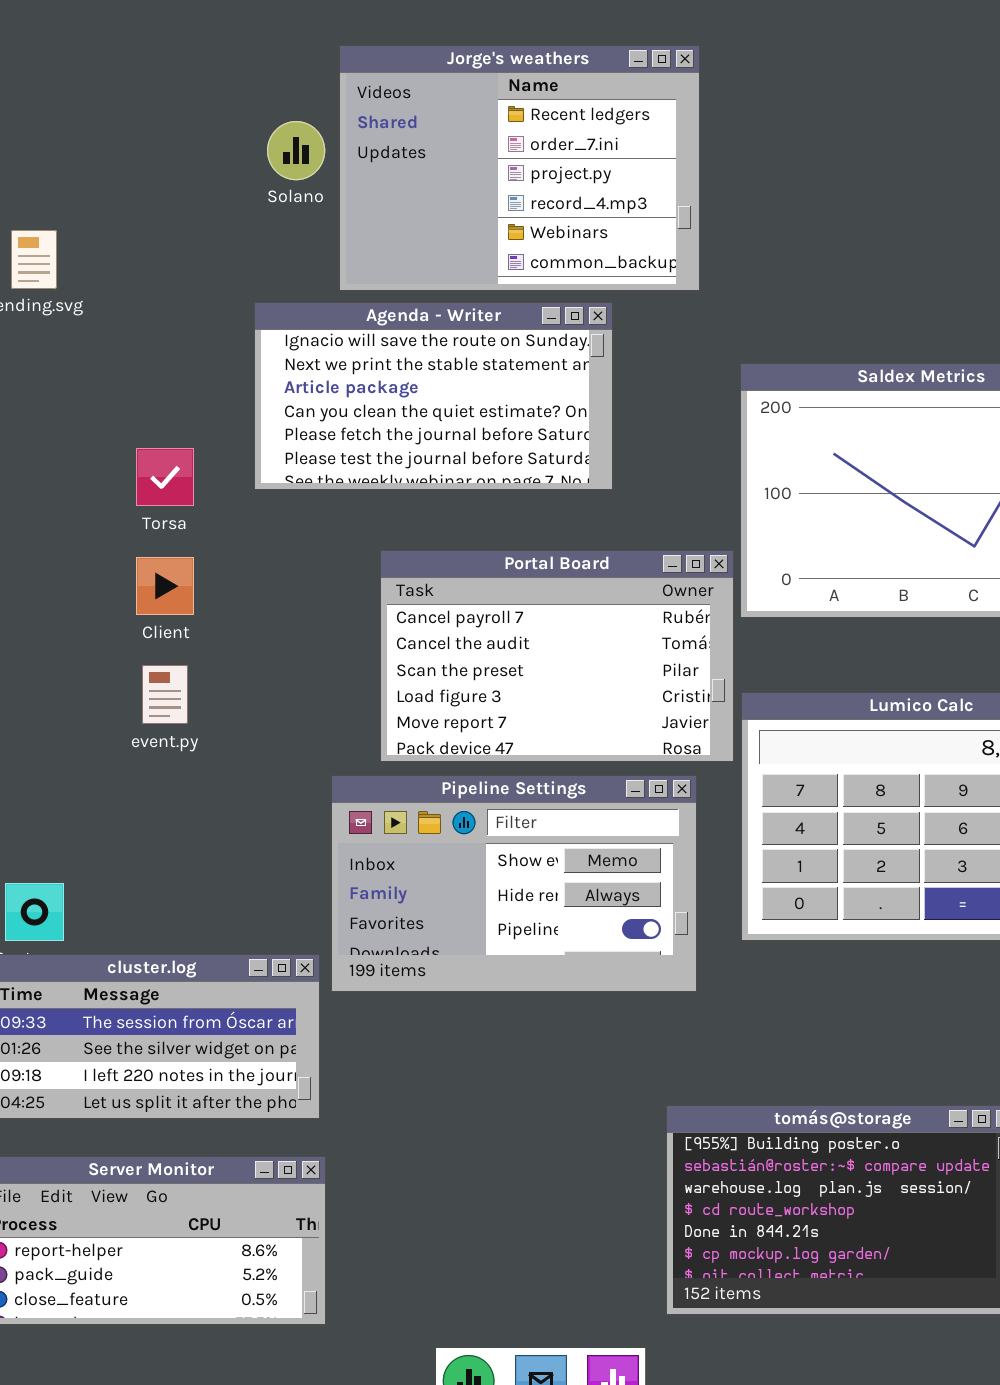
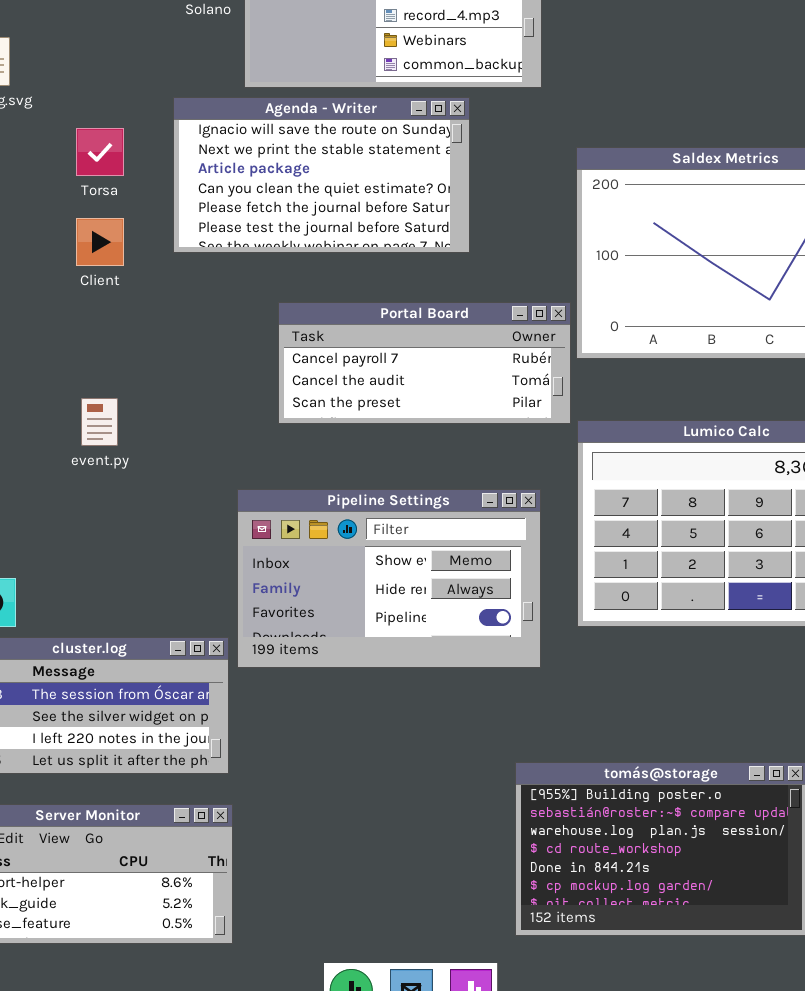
Torsa: [136,448,194,506] -> [76,128,124,176], moved
Portal Board: [380,550,734,762] -> [278,302,571,424], resized
Client: [136,557,194,615] -> [76,218,124,266], moved

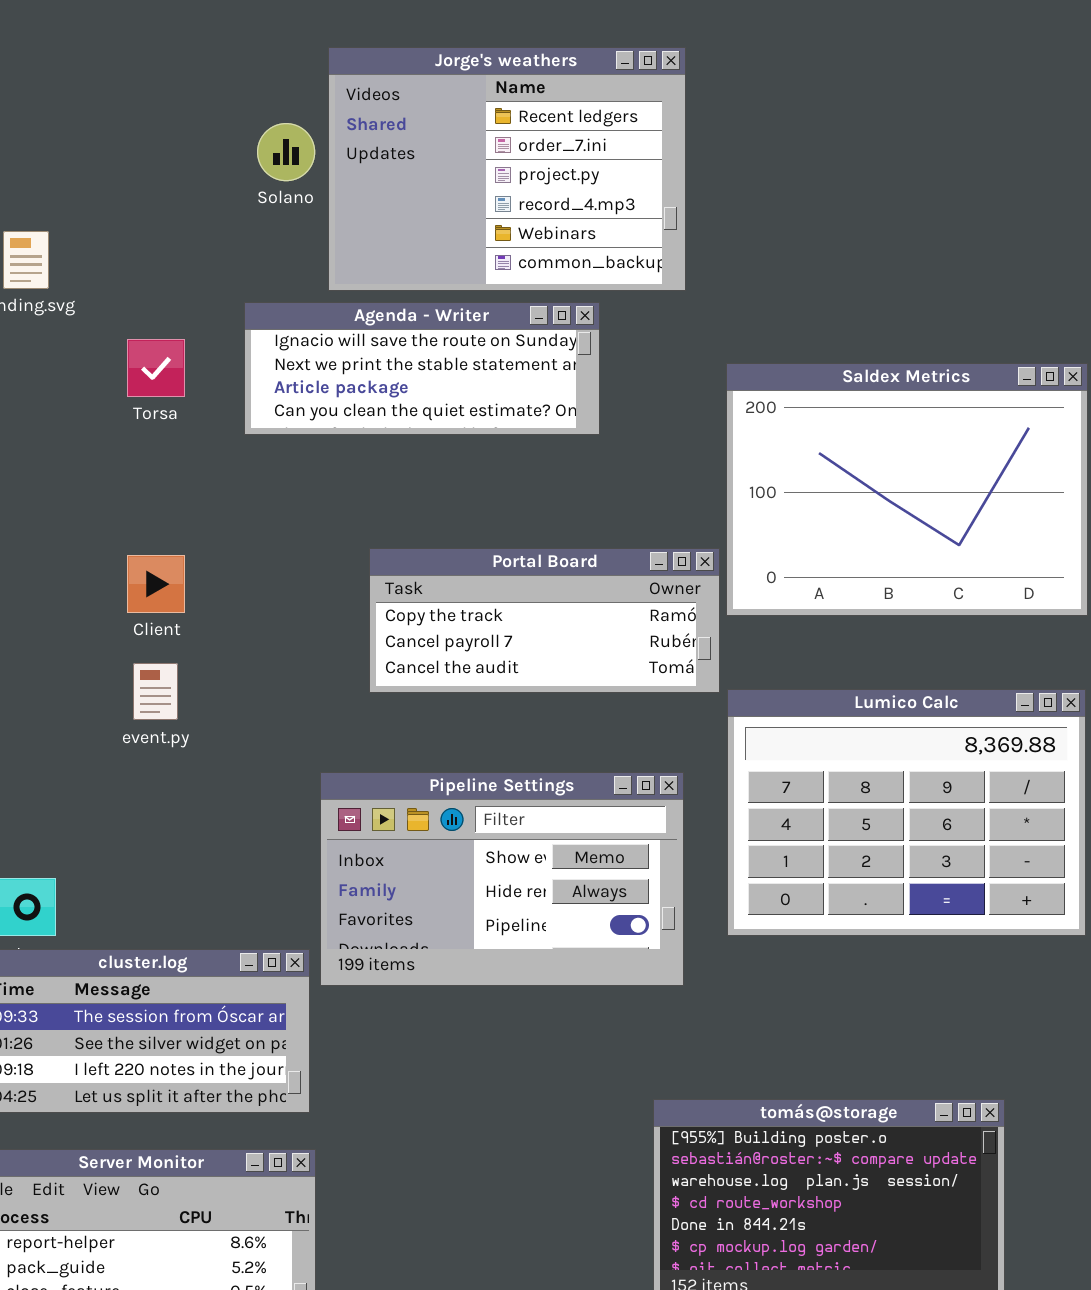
Agenda - Writer: [173,97,470,253] -> [244,302,600,435], resized
Client: [76,218,124,266] -> [127,555,185,613], moved
Portal Board: [278,302,571,424] -> [369,548,720,693], scrolled up 1 row

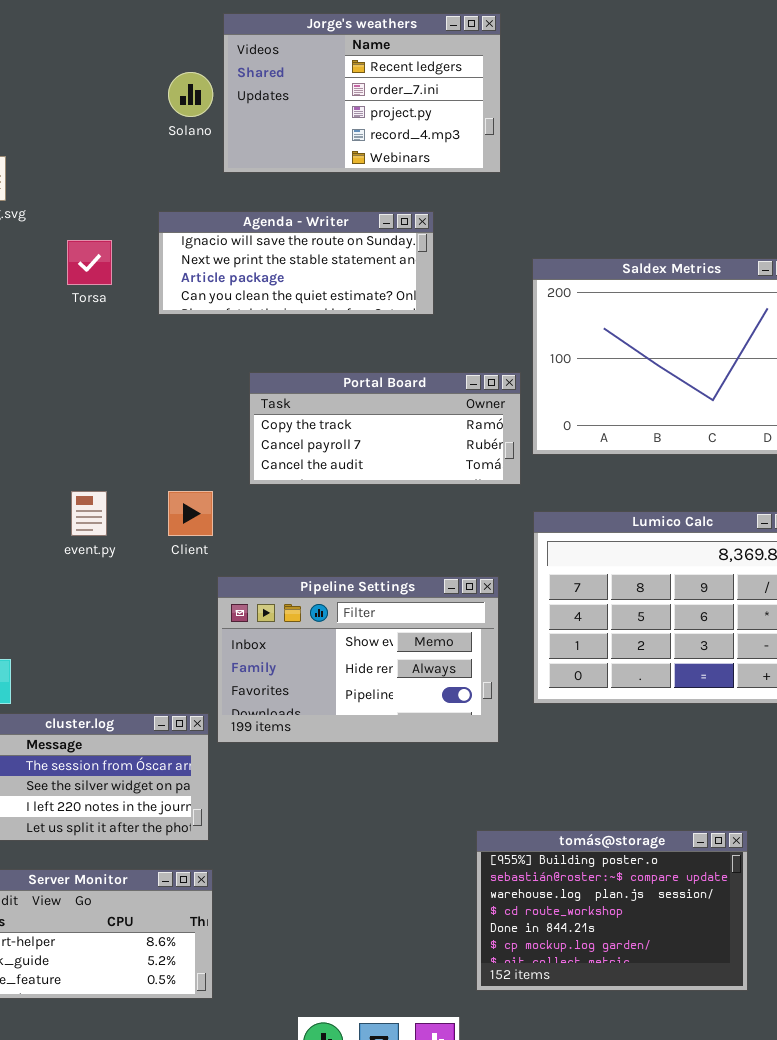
Jorge's weathers: [328,47,686,291] -> [223,13,501,173], resized
Portal Board: [369,548,720,693] -> [249,372,521,485], moved
Client: [127,555,185,613] -> [168,491,213,536], moved

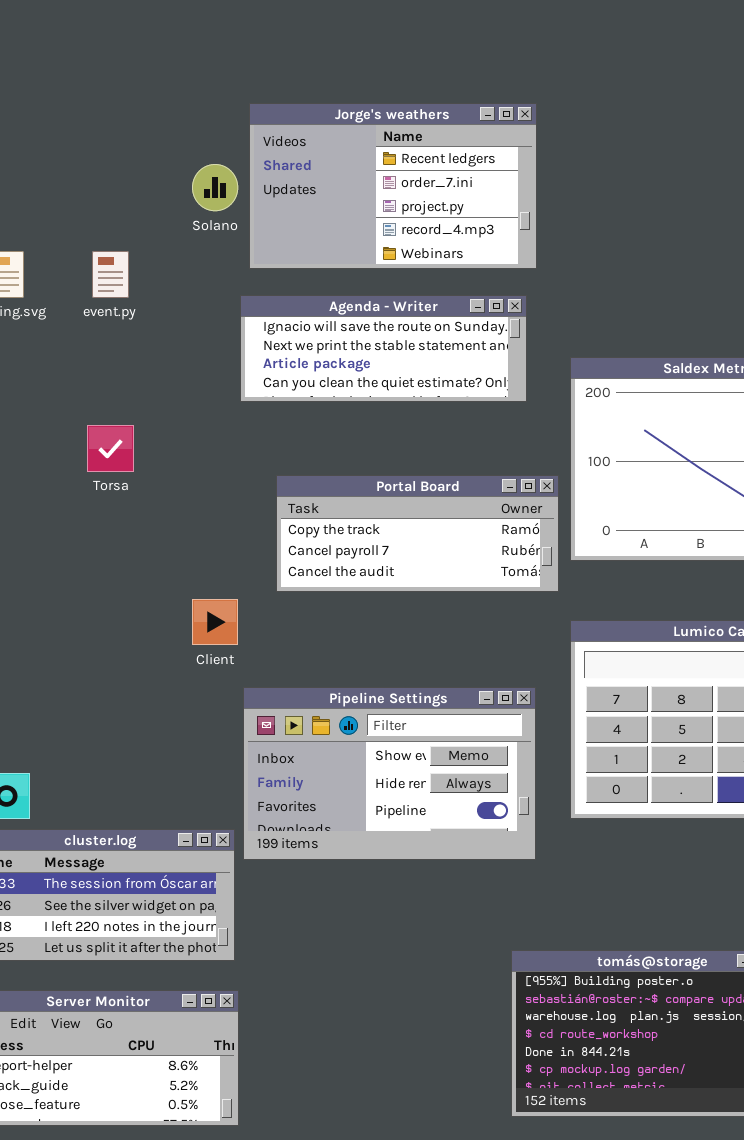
Agenda - Writer: [158,211,434,315] -> [240,295,527,402], moved
Torsa: [67,240,112,285] -> [87,425,134,472], moved
event.py: [71,491,107,536] -> [92,251,129,298], moved

